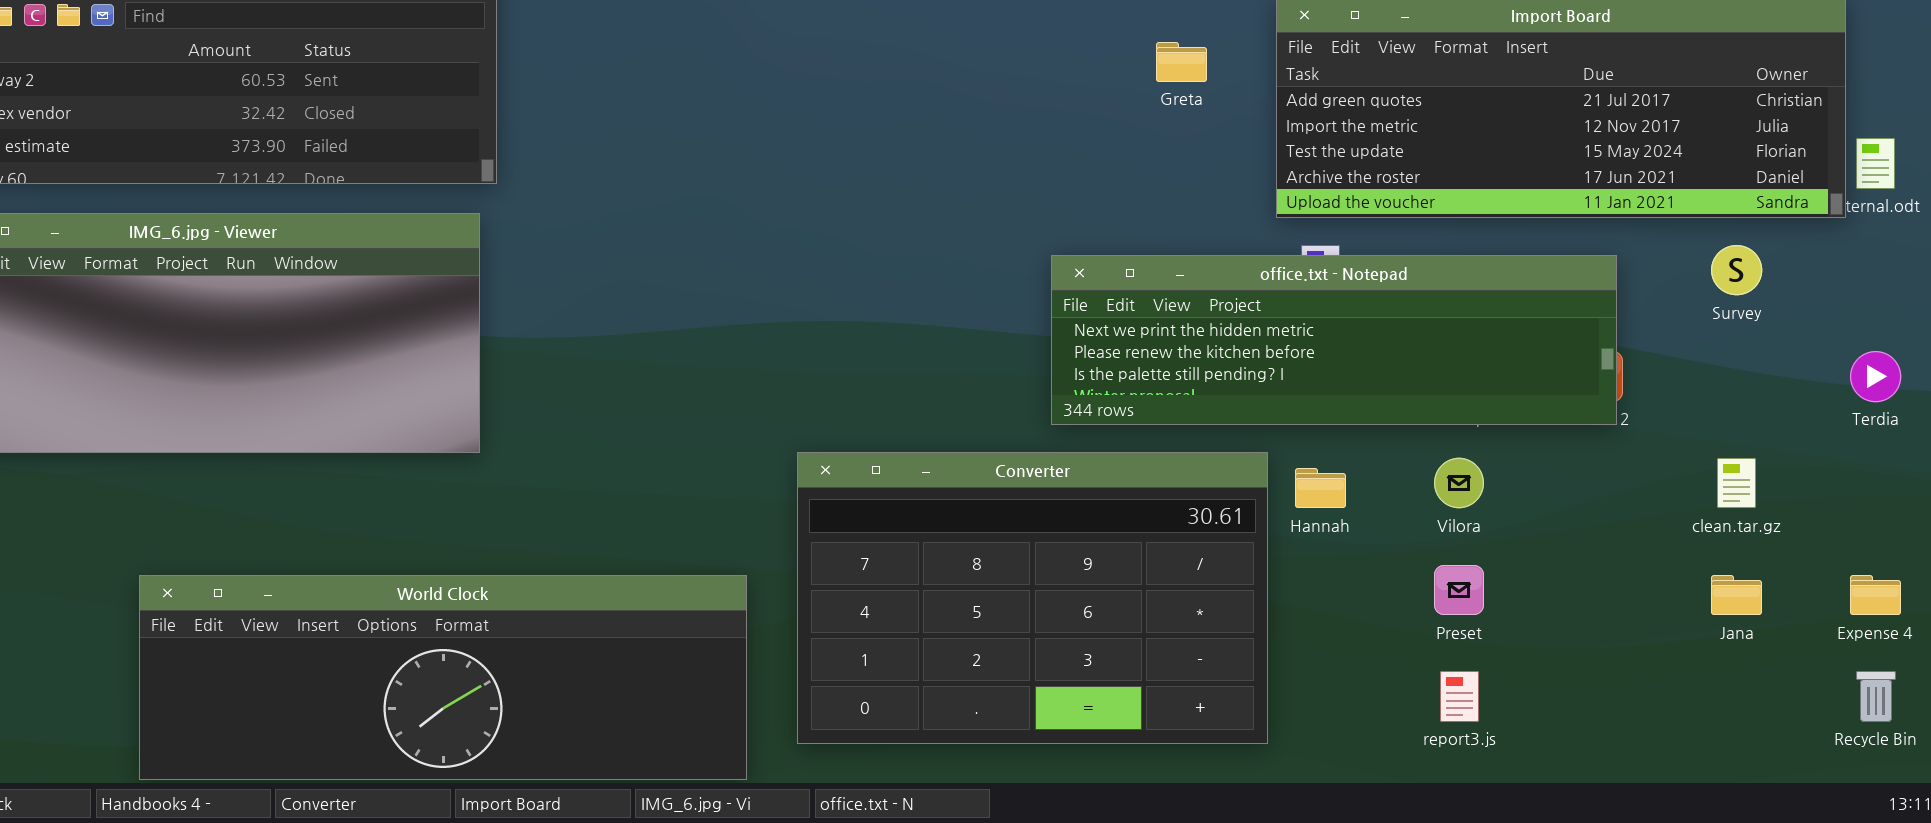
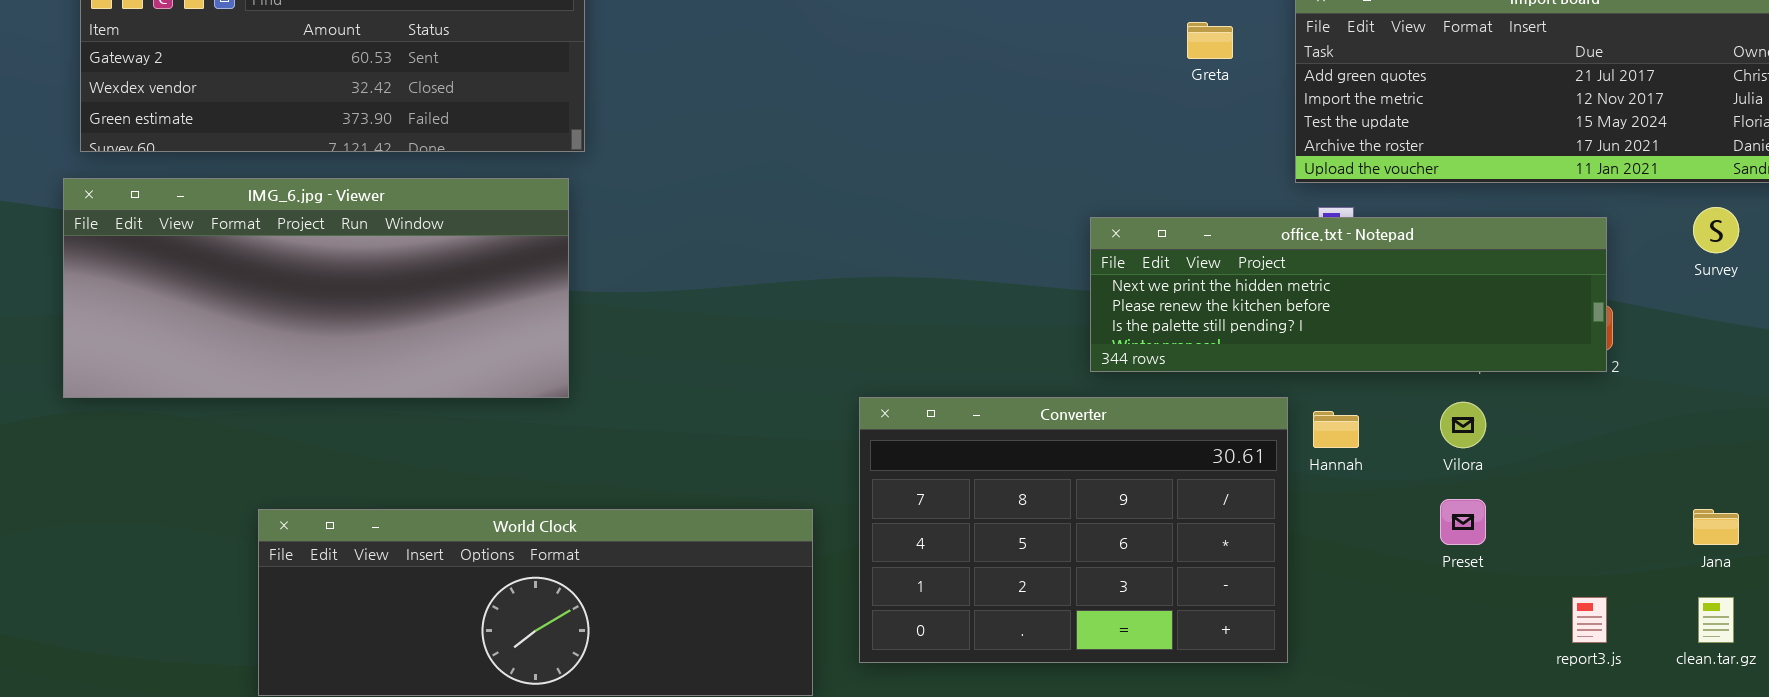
clean.tar.gz: [1717,458,1756,508] -> [1698,597,1734,643], moved
report3.js: [1440,671,1479,722] -> [1572,597,1607,643], moved

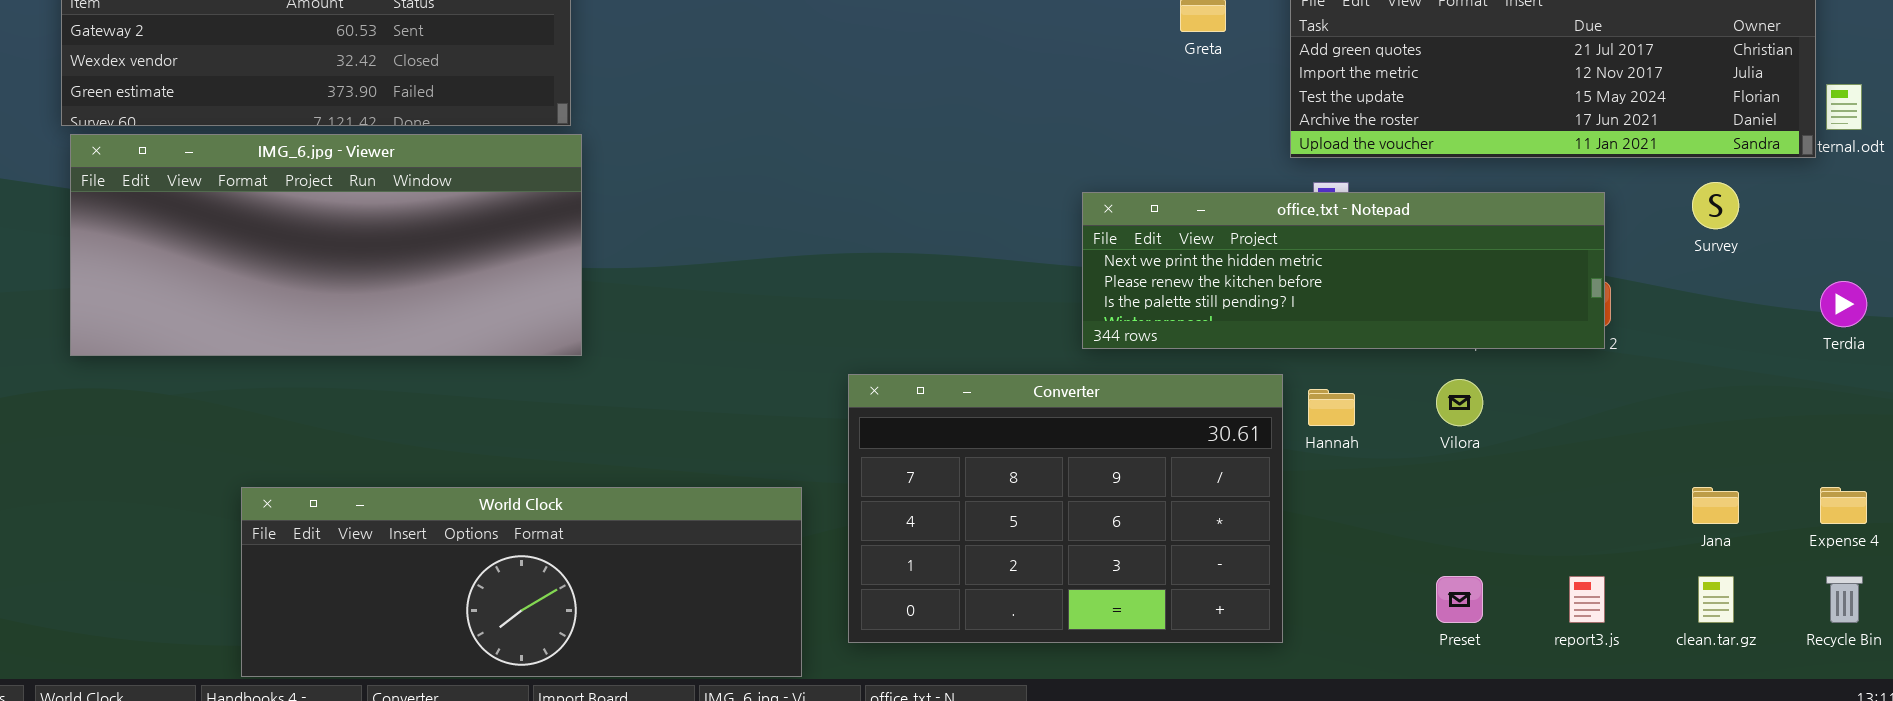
IMG_6.jpg - Viewer: [63,178,569,398] -> [70,134,582,356], moved
Preset: [1440,499,1486,545] -> [1436,576,1483,623], moved

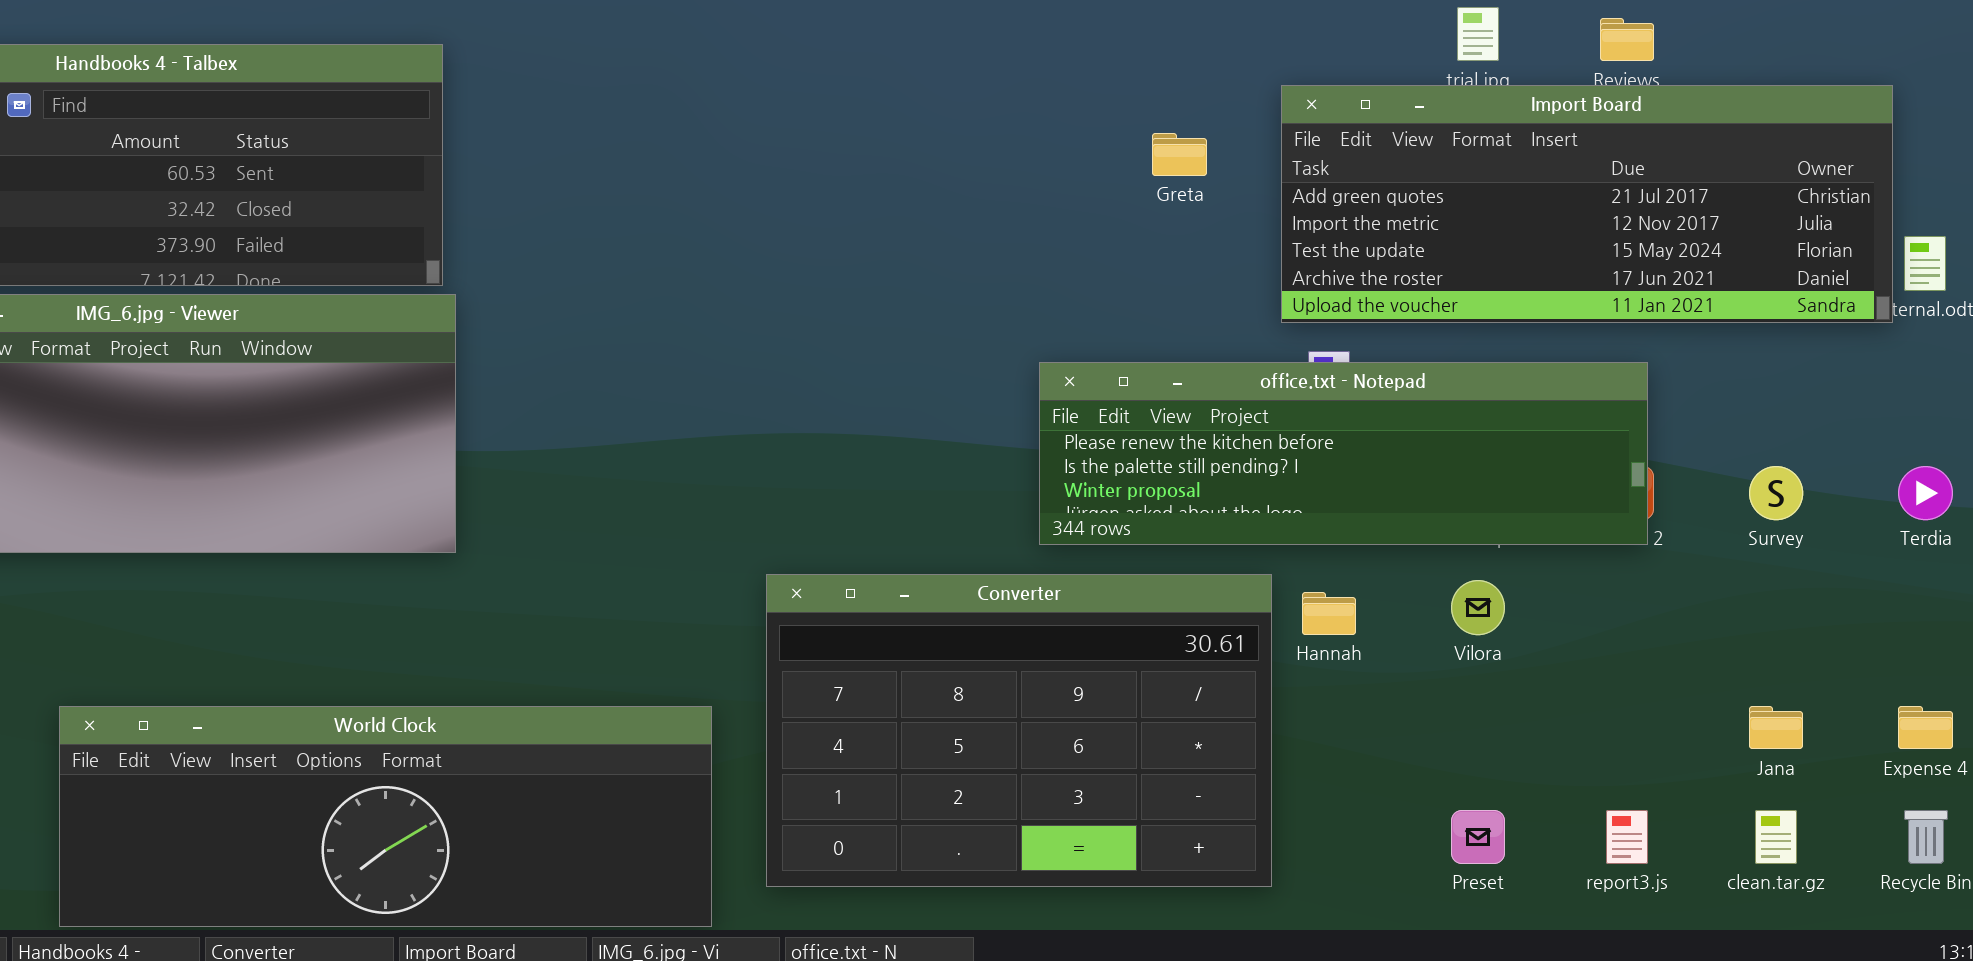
Survey: [1692,182,1739,229] -> [1749,466,1803,520], moved
office.txt - Notepad: [1082,192,1605,349] -> [1039,362,1648,545], scrolled down 1 row

